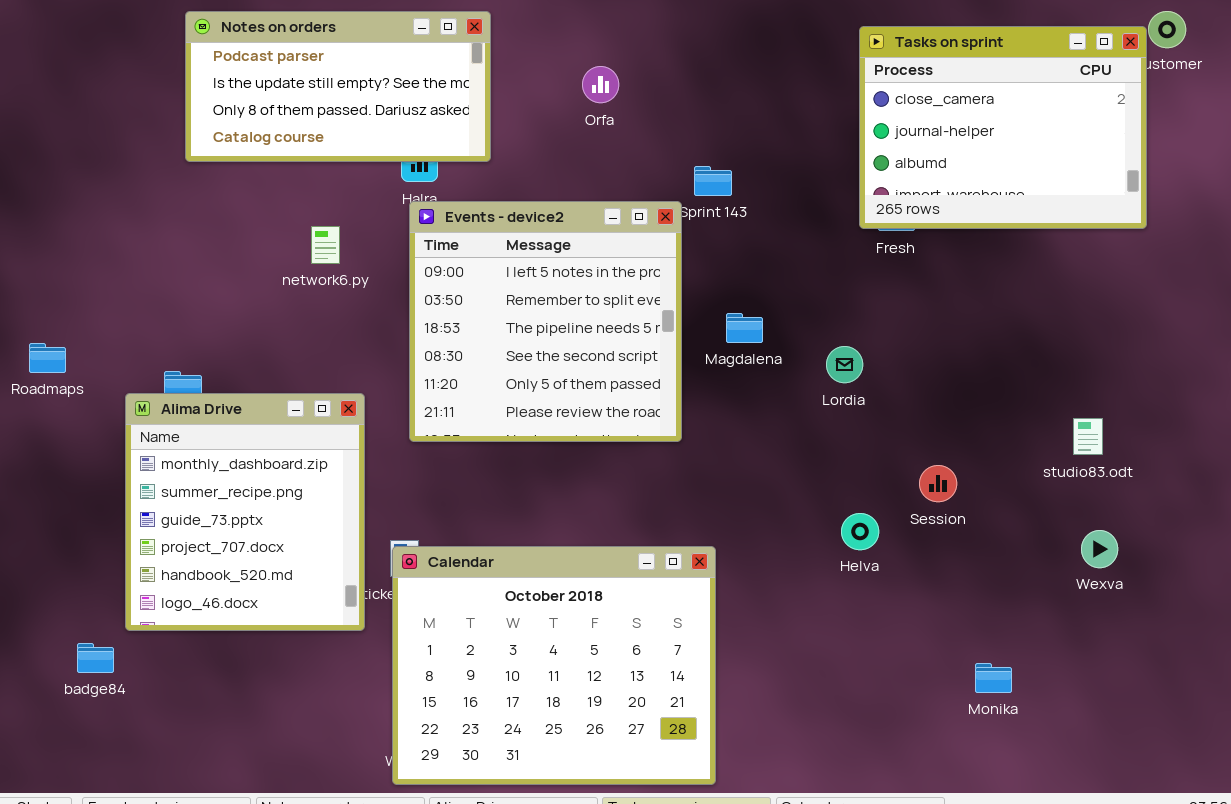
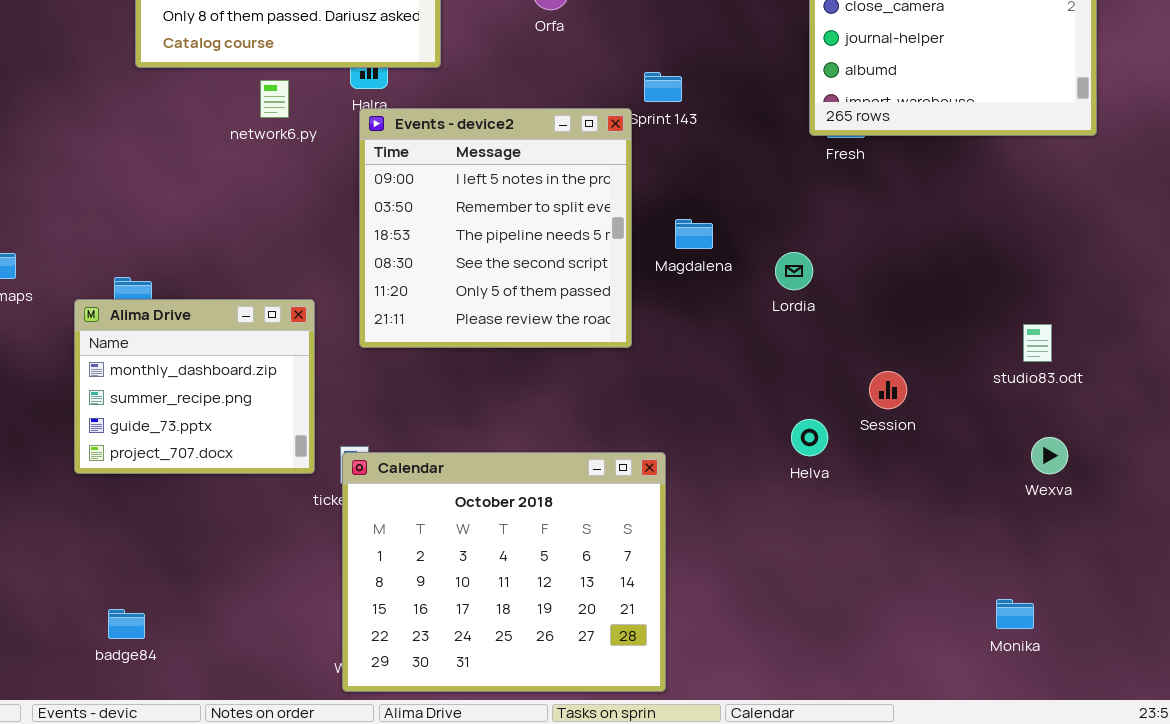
network6.py: [311,226,340,264] -> [260,80,289,118], moved
Alima Drive: [125,393,365,631] -> [74,299,315,474], resized
badge84: [77,643,114,673] -> [108,609,145,639], moved
Monika: [975,663,1012,693] -> [996,599,1034,629], moved

